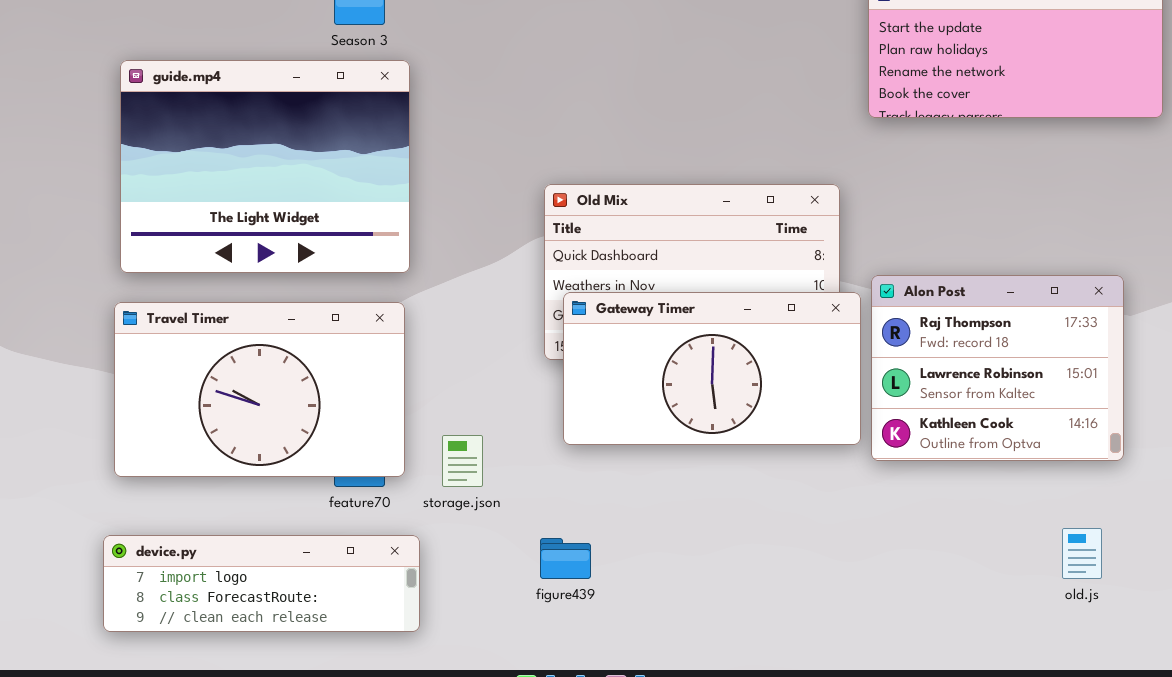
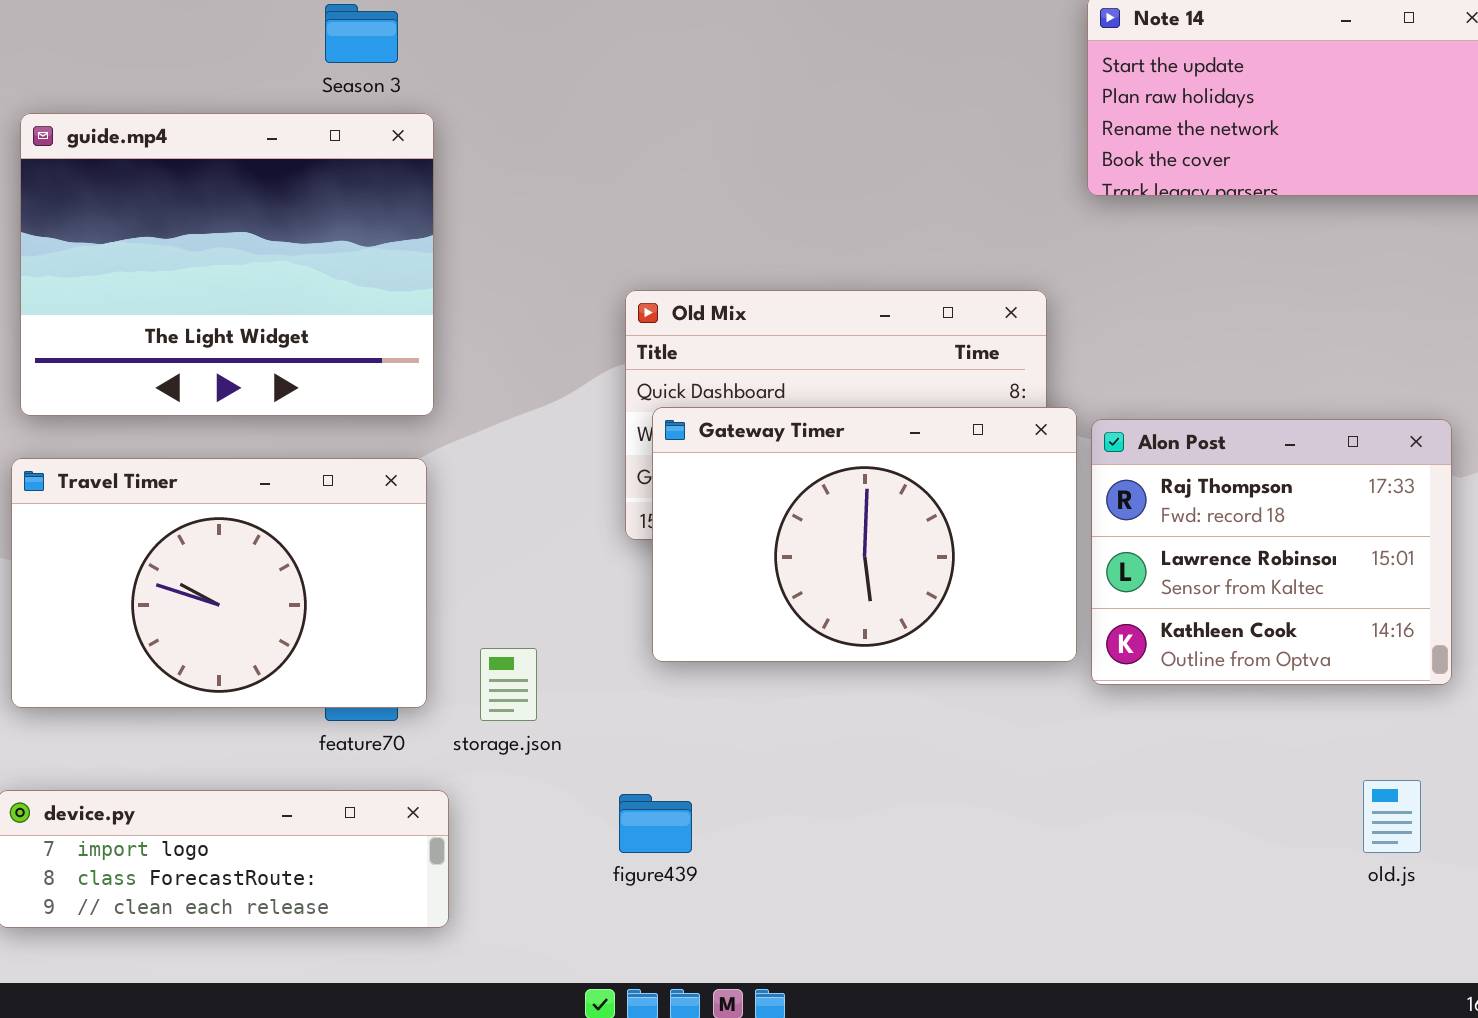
Gateway Timer: [563,292,861,445] -> [652,407,1077,662], resized

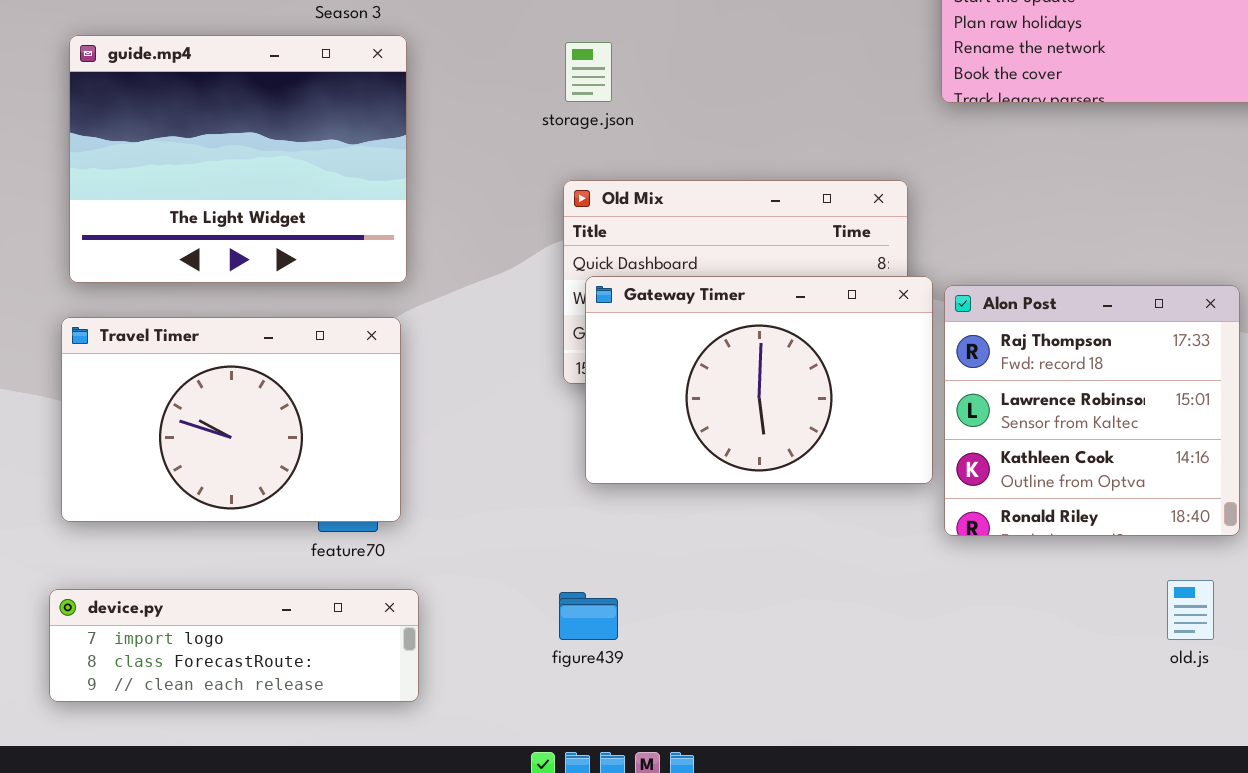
Alon Post: [1091,419,1452,685] -> [944,285,1240,536], resized
storage.json: [480,648,537,721] -> [565,42,612,102], moved

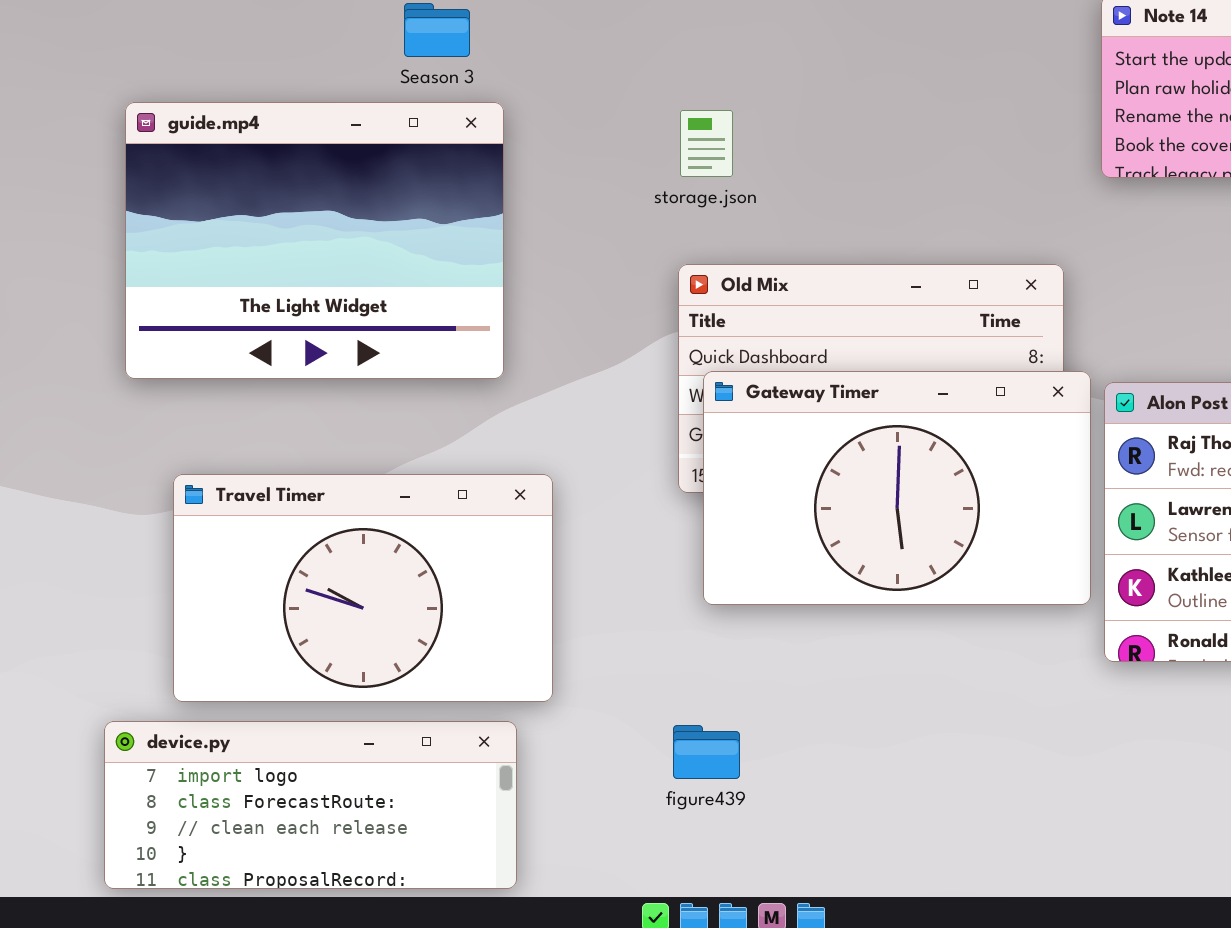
Travel Timer: [61,317,401,522] -> [173,474,553,702], moved
device.py: [49,589,419,702] -> [104,721,517,889], resized

